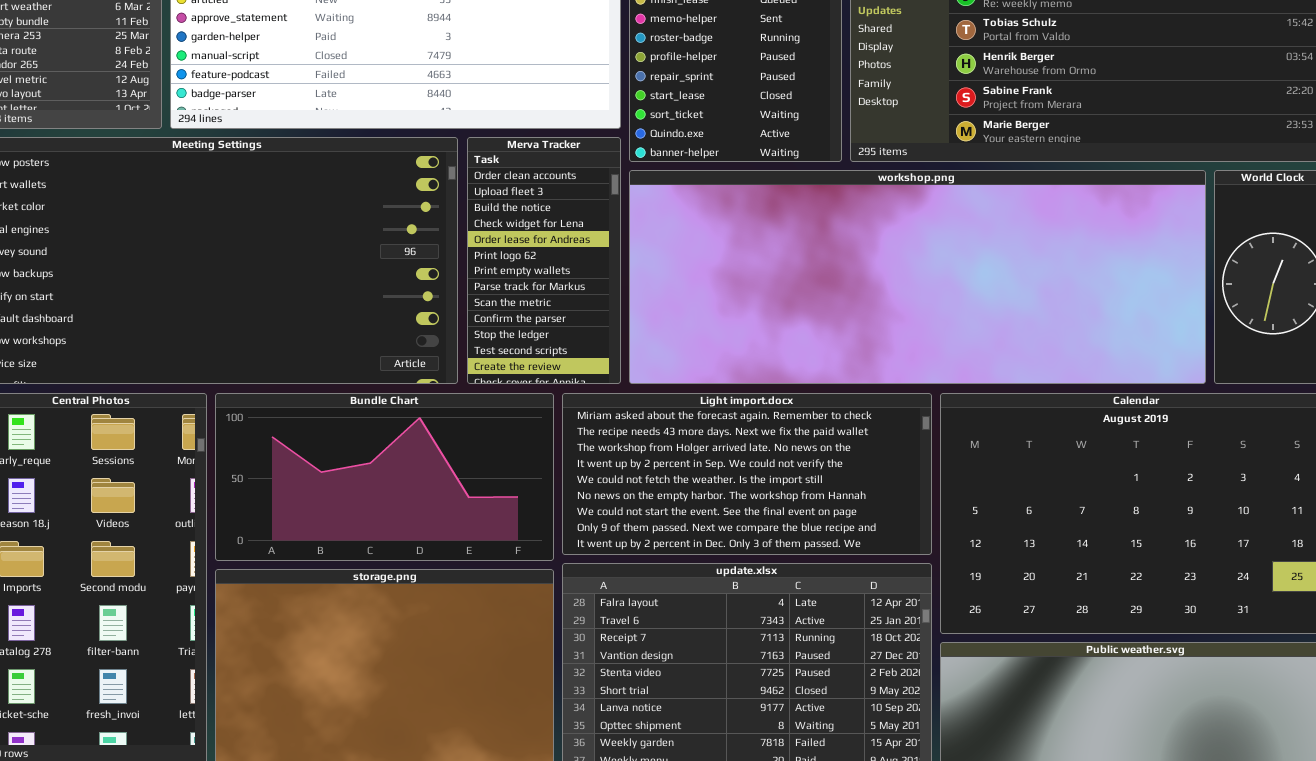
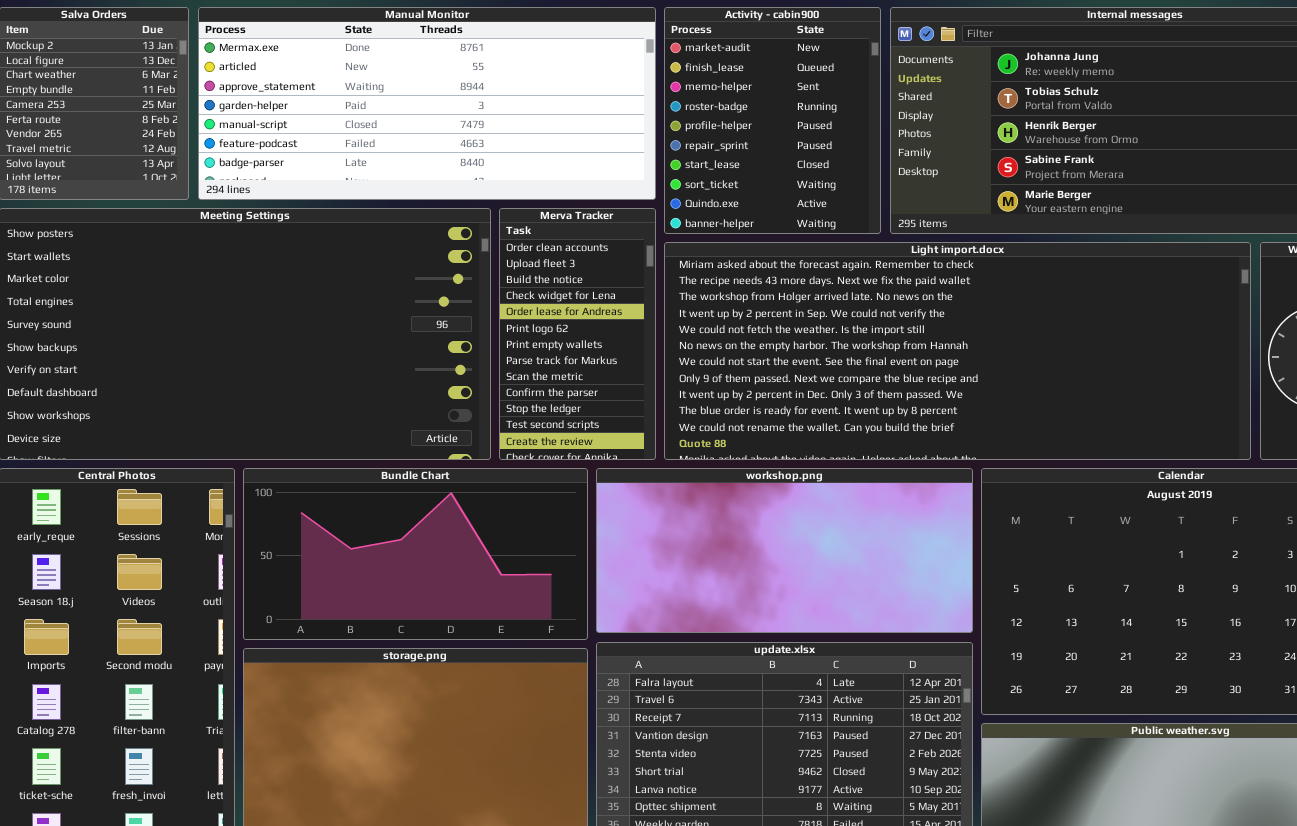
workshop.png: [629,170,1206,384] -> [596,468,973,633], moved, resized
Light import.docx: [562,393,932,555] -> [664,242,1251,460], moved, resized

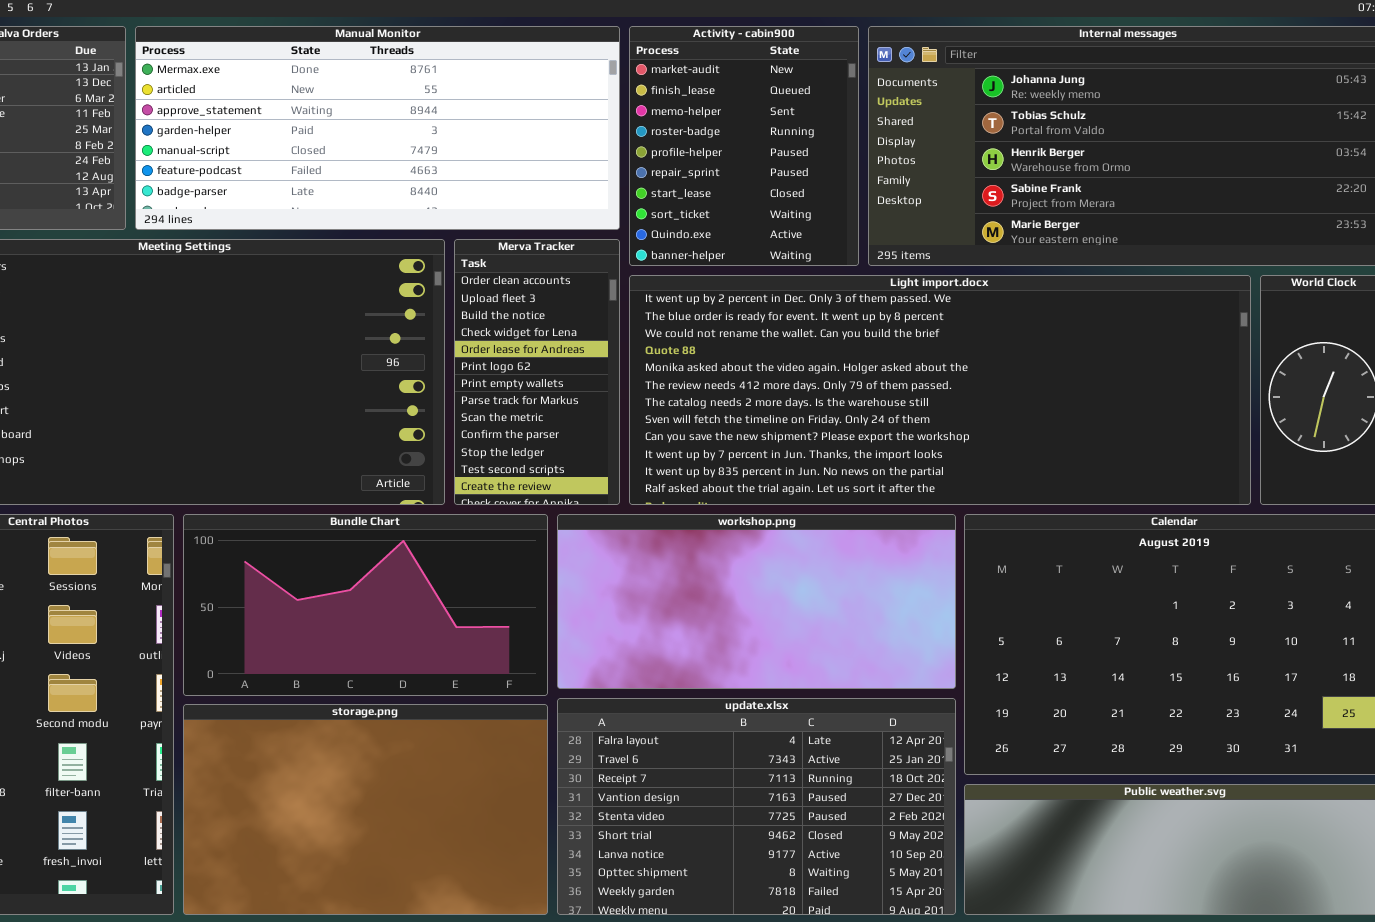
Light import.docx: [664,242,1251,460] -> [629,275,1251,505], scrolled down 8 rows

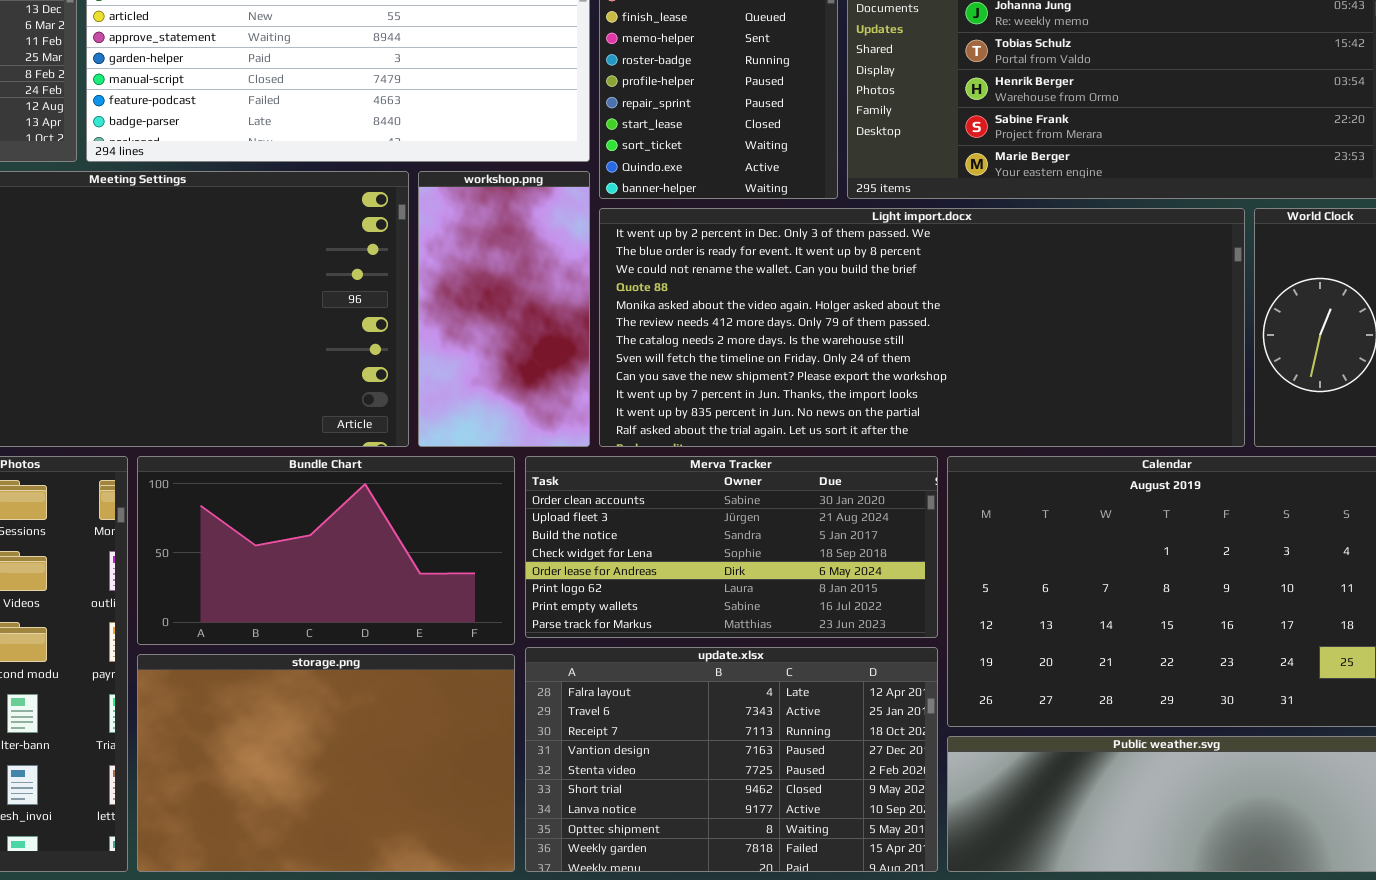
Merva Tracker: [454,239,620,505] -> [525,456,938,638], moved, resized
workshop.png: [557,514,956,689] -> [418,171,590,447], moved, resized

